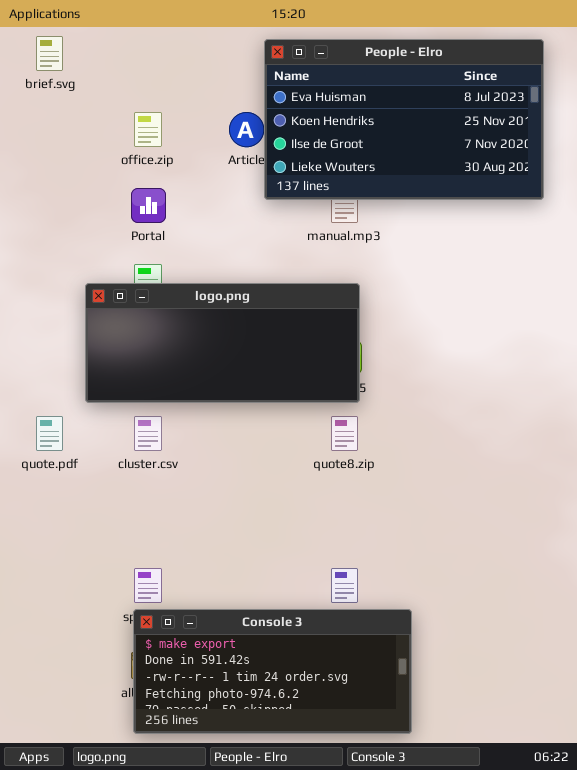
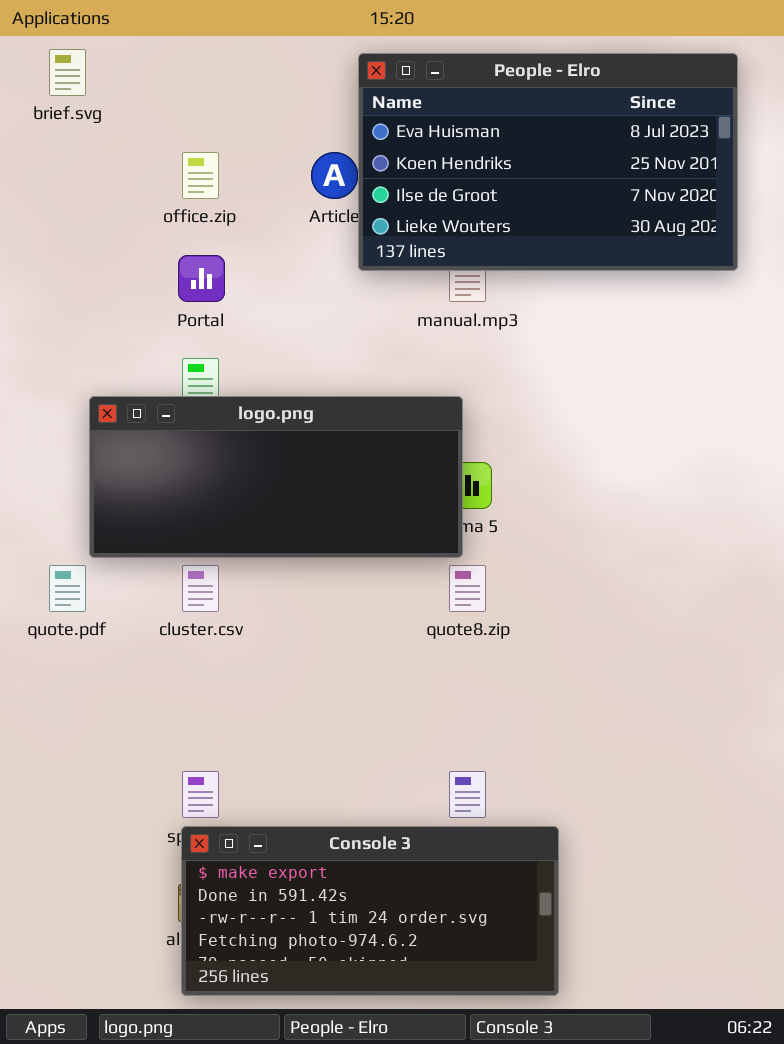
logo.png: [85,283,360,403] -> [89,396,463,558], moved

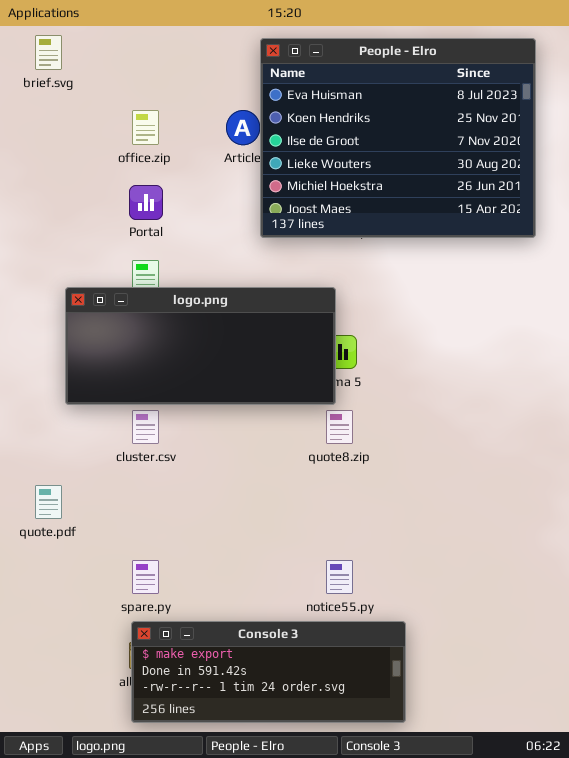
People - Elro: [358,53,738,271] -> [260,38,536,238], resized
quote.pdf: [49,565,86,612] -> [35,485,62,519], moved
Console 3: [181,826,559,996] -> [131,621,406,723], resized

